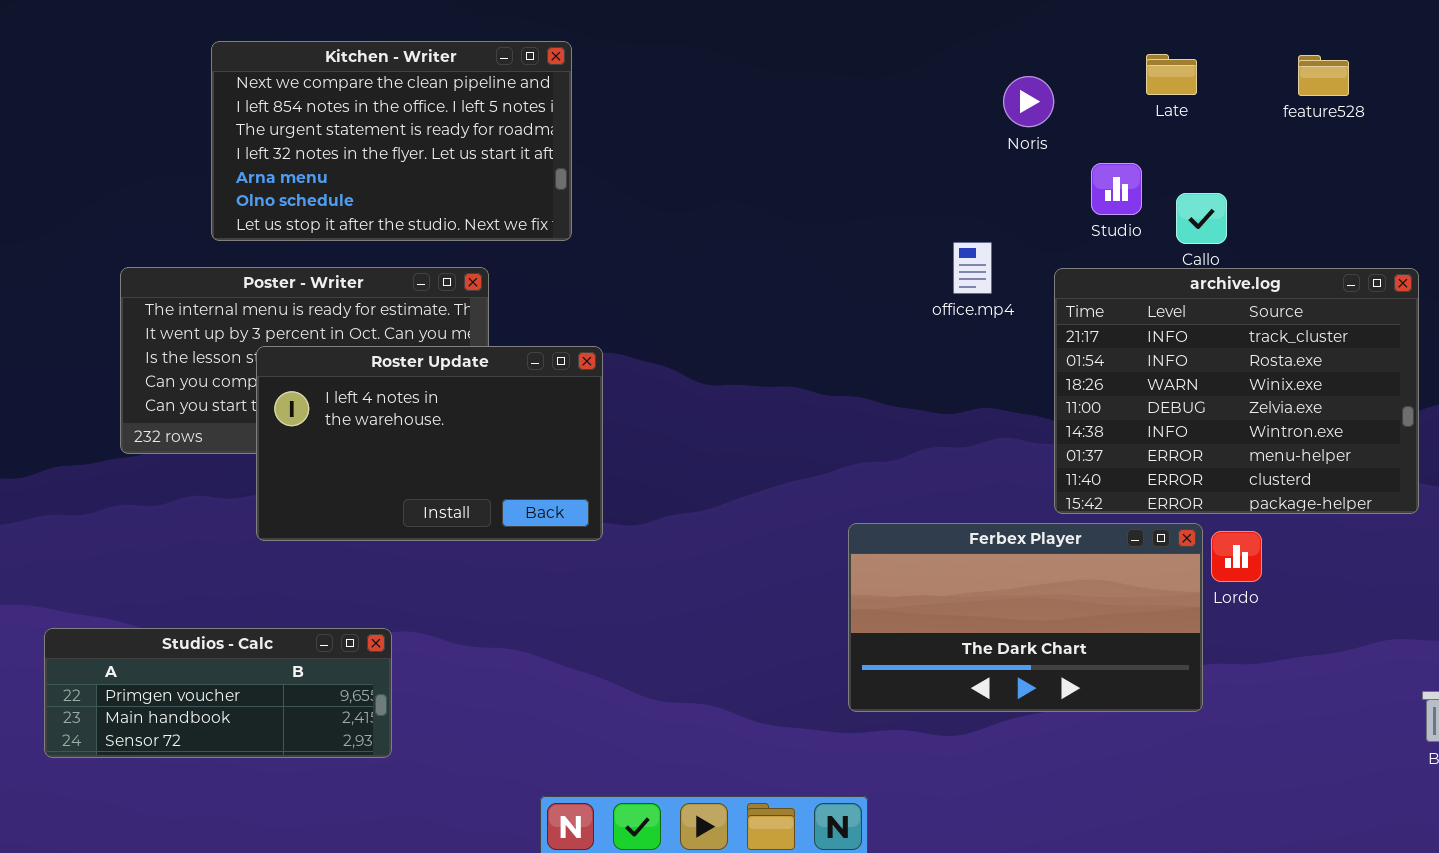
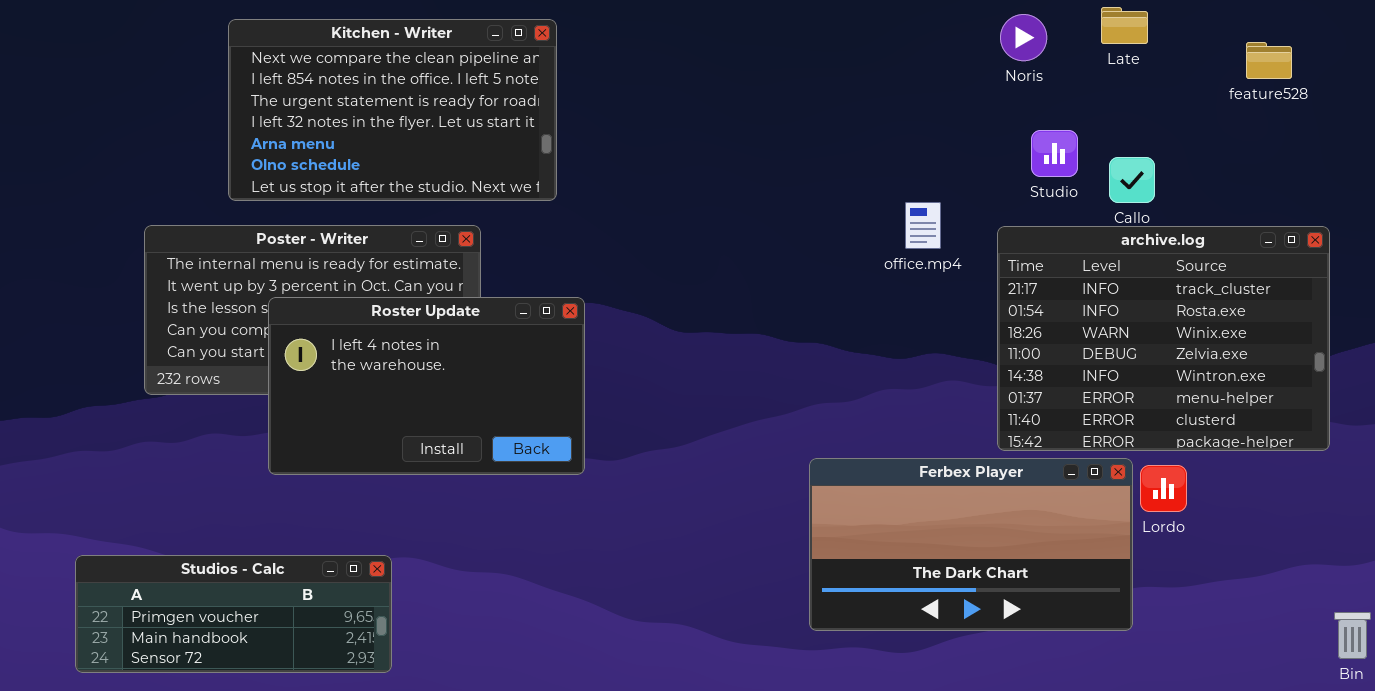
Late: [1146,54,1197,95] -> [1101,7,1148,44], moved
feature528: [1298,55,1349,96] -> [1246,42,1292,79], moved
Noris: [1003,76,1054,127] -> [1000,14,1047,61], moved

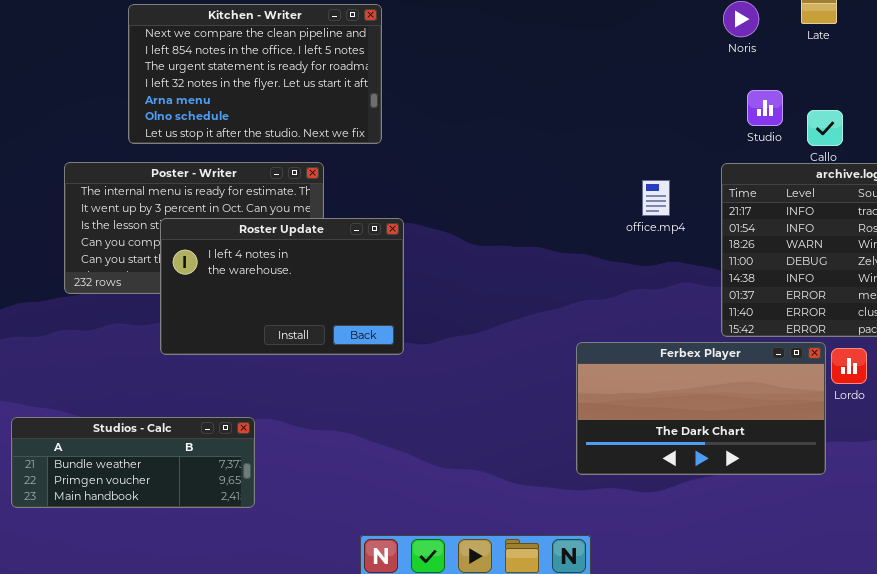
office.mp4: [905,202,941,249] -> [642,180,670,216], moved
Studios - Calc: [75,555,392,673] -> [11,417,255,508], scrolled up 1 row

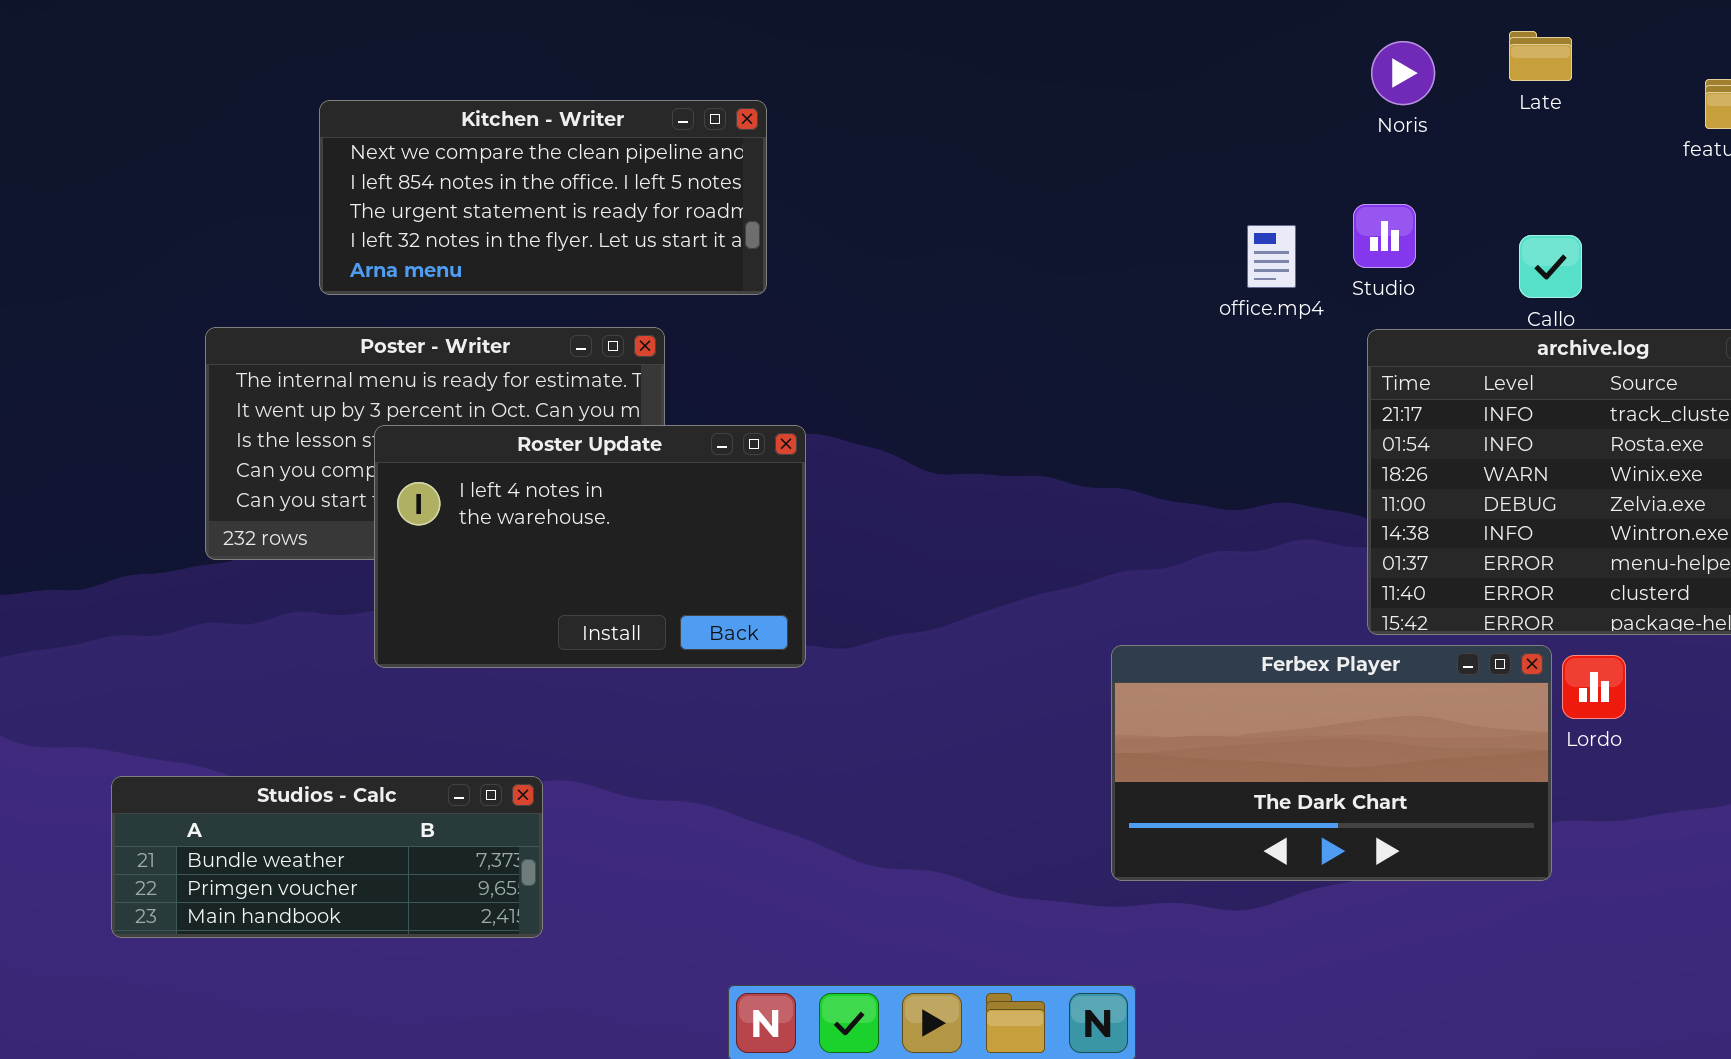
Kitchen - Writer: [128,4,382,144] -> [319,100,767,295], resized
Studio: [747,90,783,126] -> [1353,204,1416,268], moved
office.mp4: [642,180,670,216] -> [1247,225,1296,288], moved

